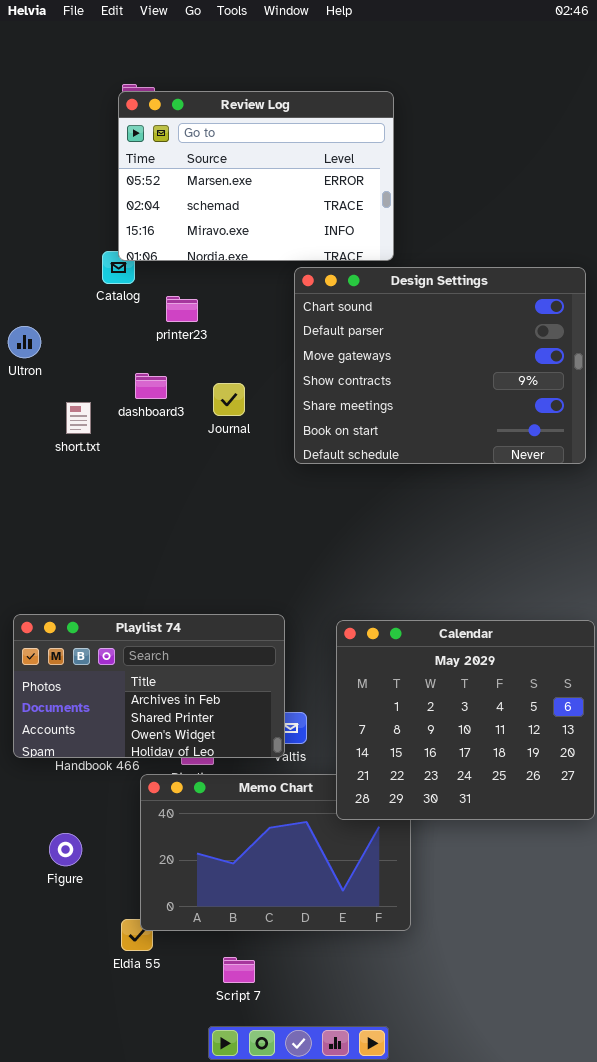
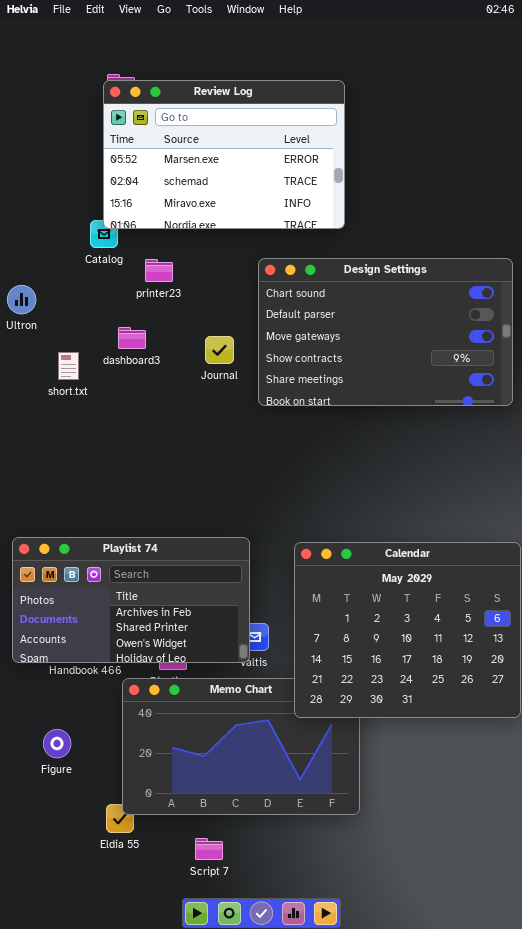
Design Settings: [294,267,586,464] -> [258,258,513,406], resized
Journal: [213,383,245,416] -> [205,336,234,364], moved

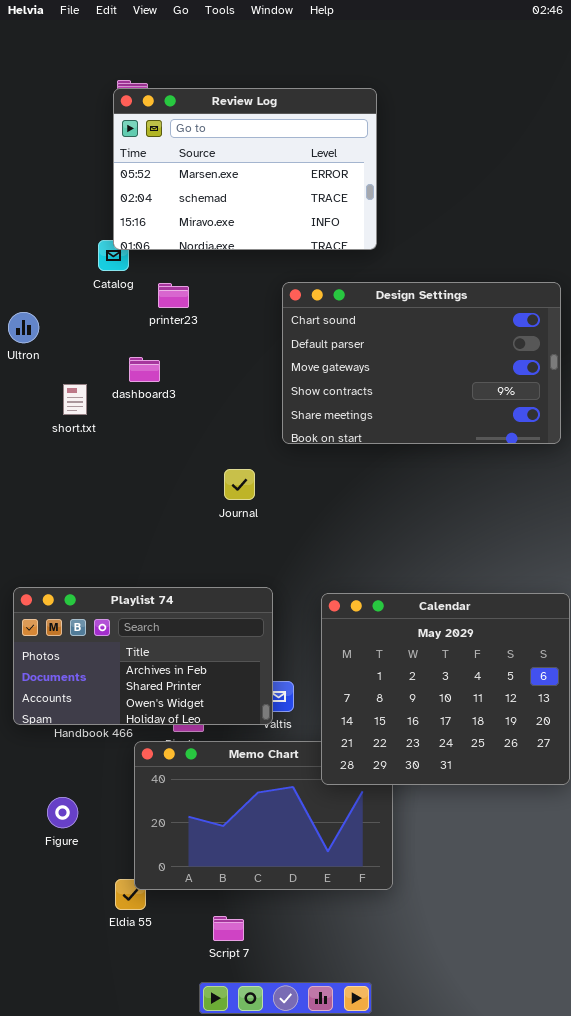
Journal: [205,336,234,364] -> [224,469,255,500], moved

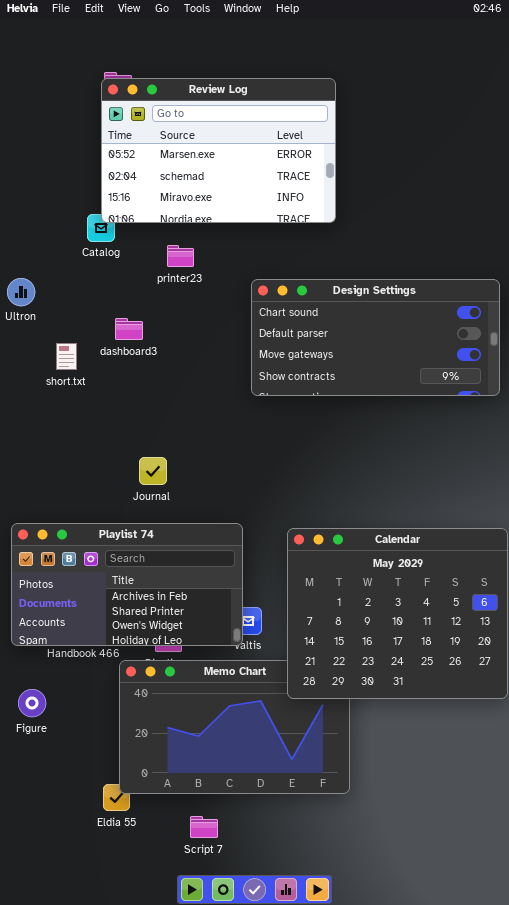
Design Settings: [282,282,561,444] -> [251,279,500,396], resized
printer23: [158,283,189,308] -> [167,245,194,267], moved
Journal: [224,469,255,500] -> [139,457,167,485], moved
Figure: [47,797,78,828] -> [18,689,46,717], moved

